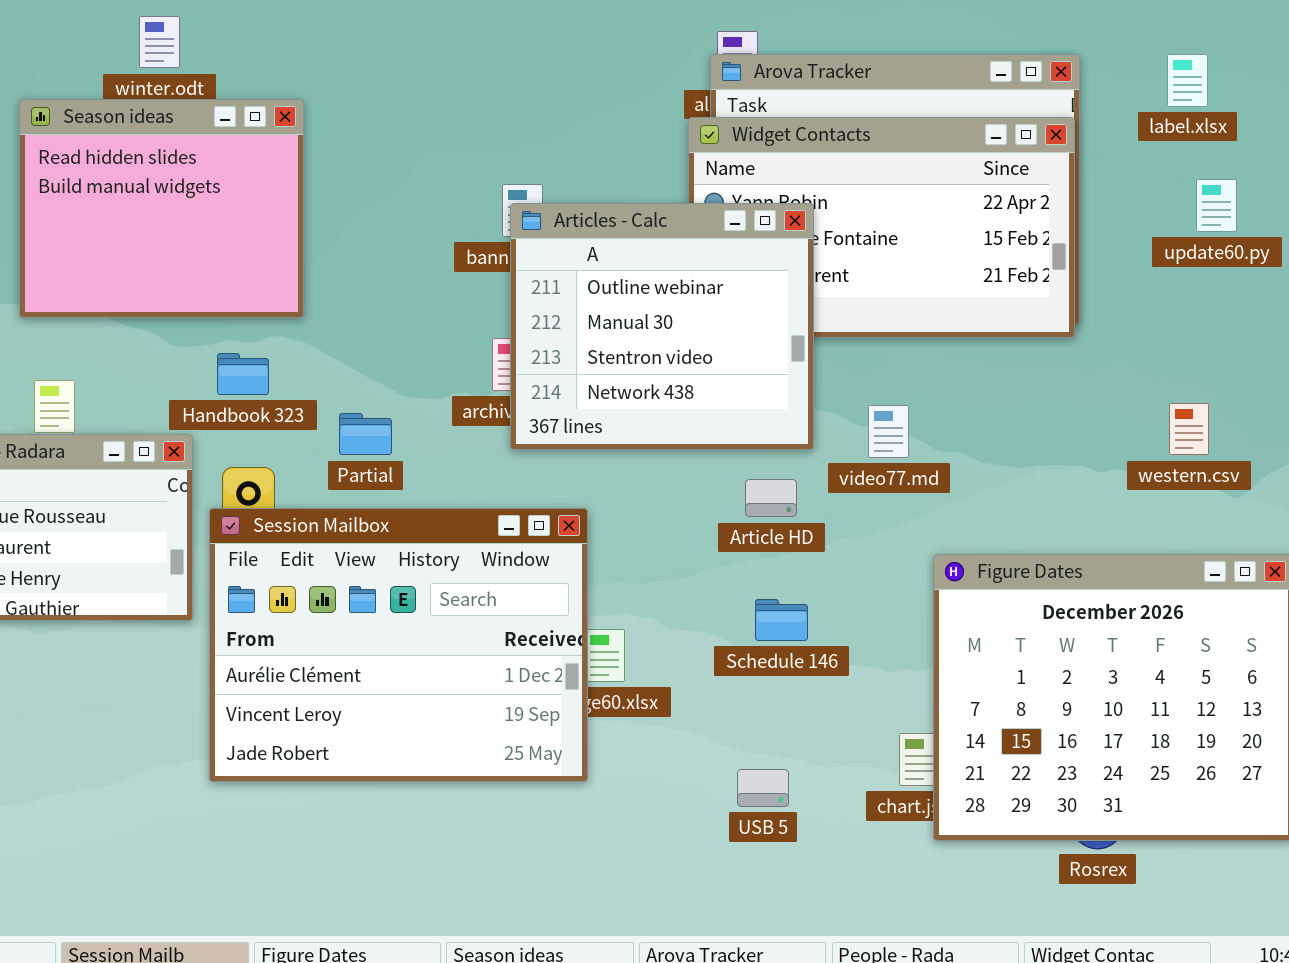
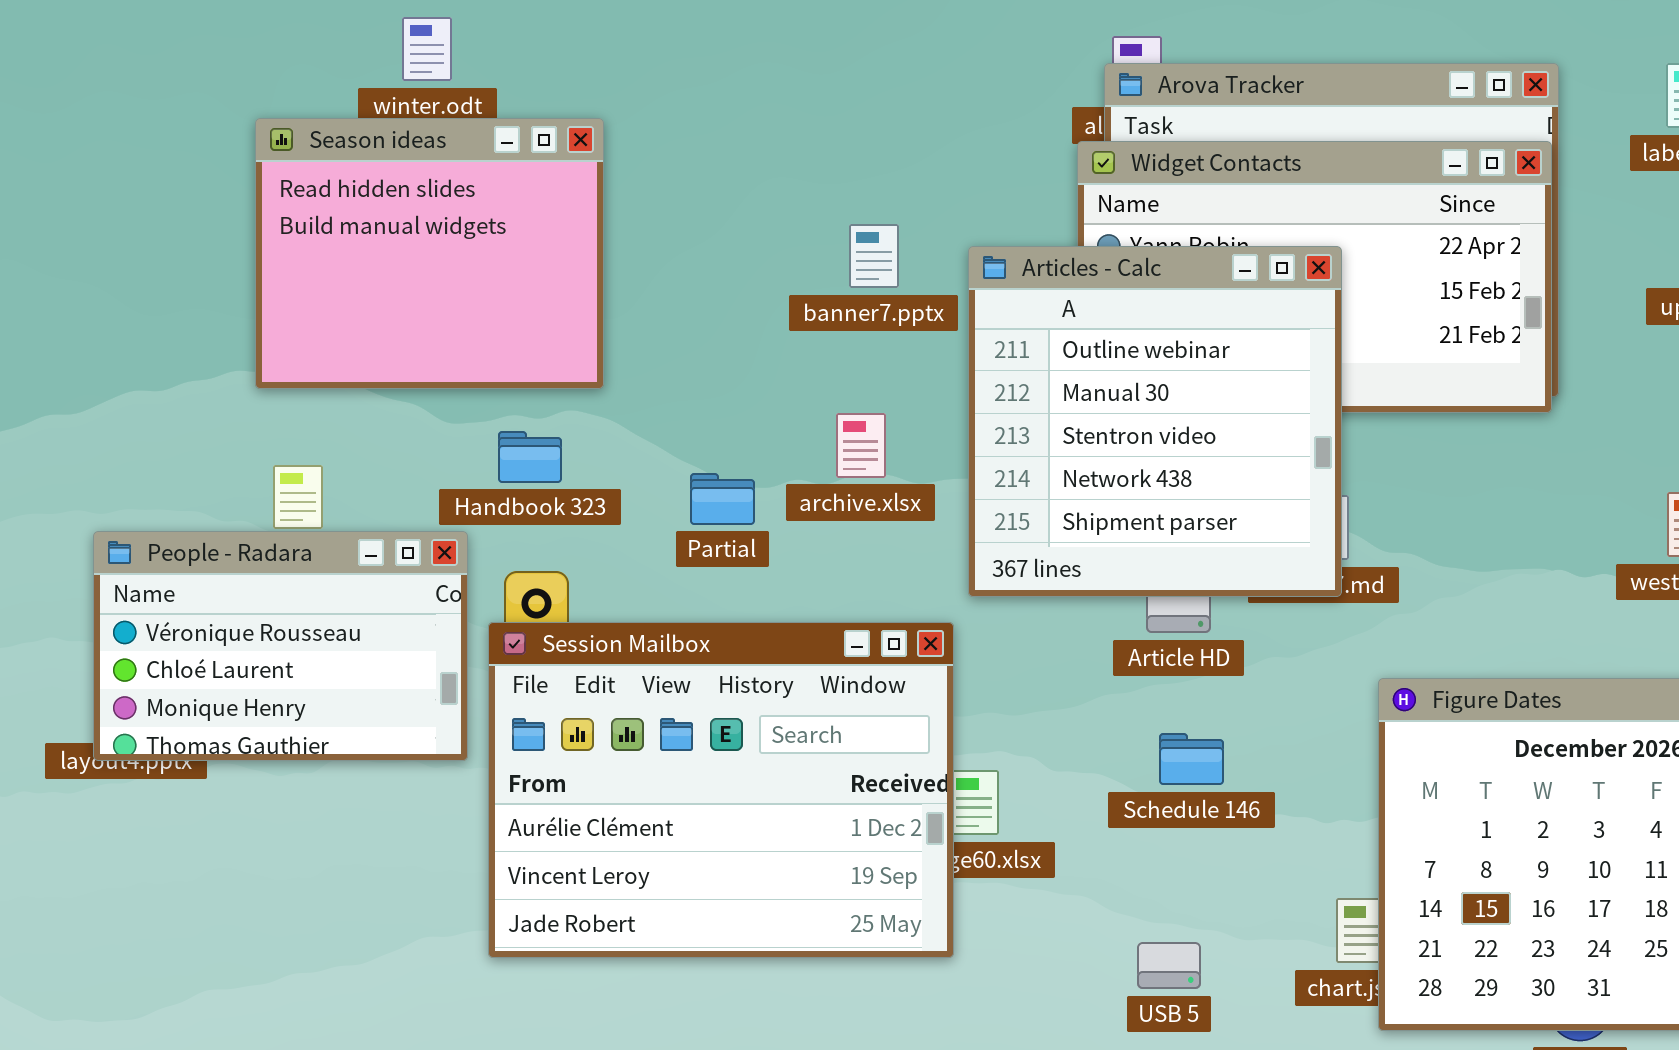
Articles - Calc: [510,203,814,450] -> [968,246,1342,597], moved, resized
Partial: [339,413,392,455] -> [690,473,755,525], moved

